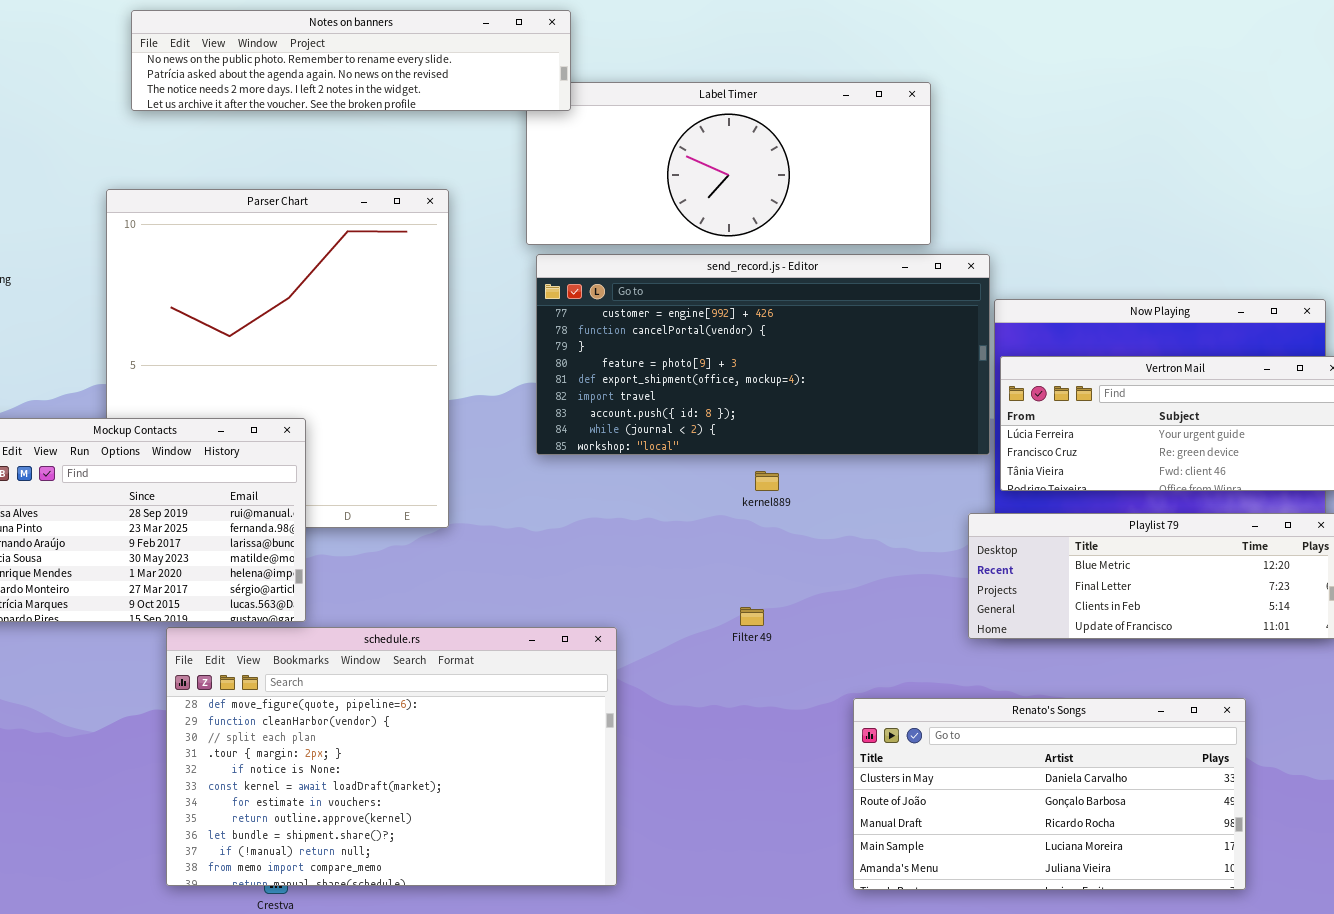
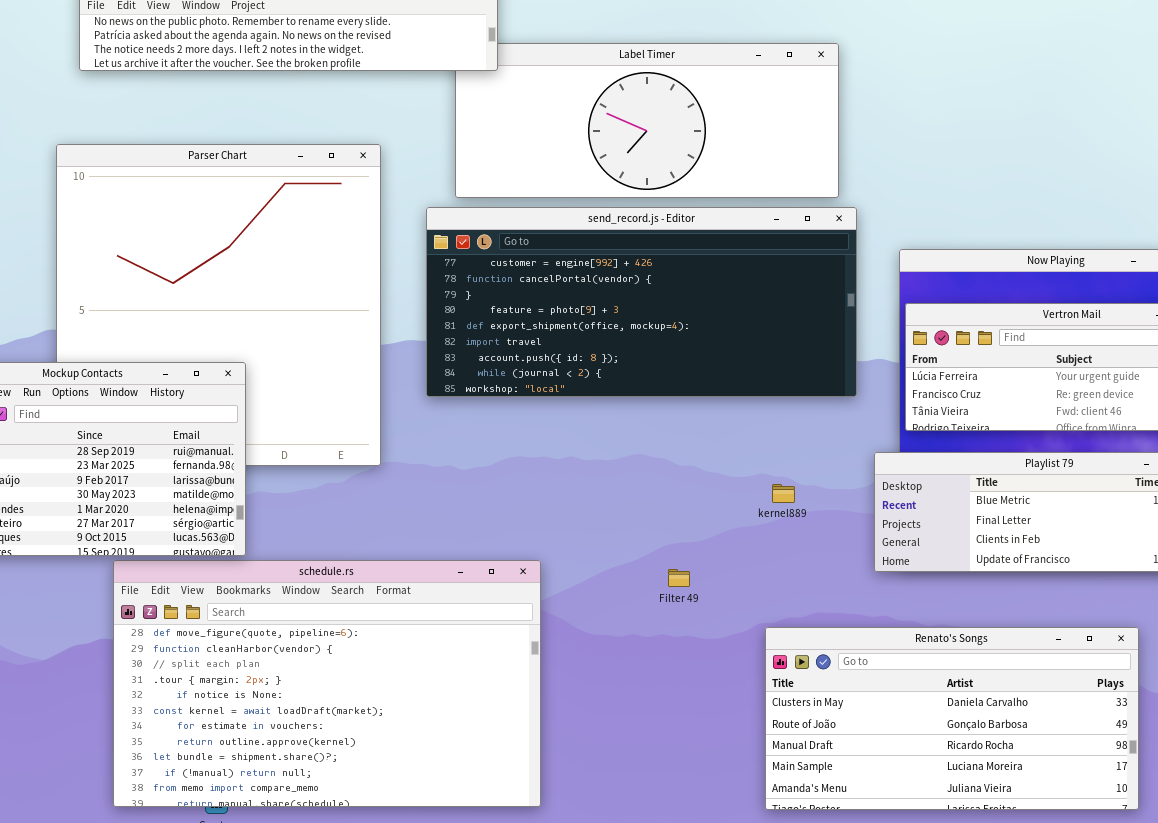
send_record.js - Editor: [536,254,990,455] -> [426,207,857,397], moved
kernel889: [755,471,779,491] -> [772,484,795,503], moved
Filter 49: [740,607,764,626] -> [668,569,690,587], moved

